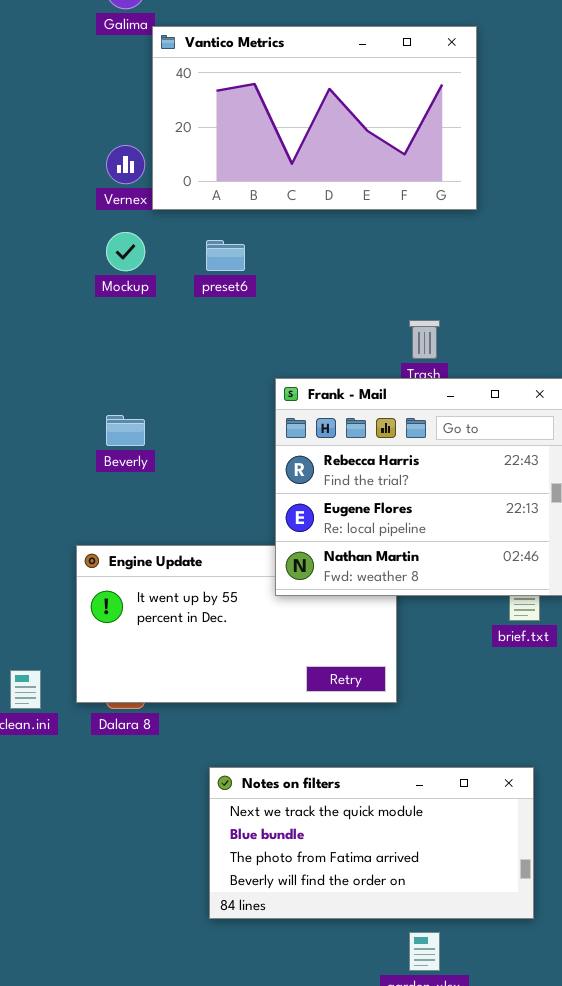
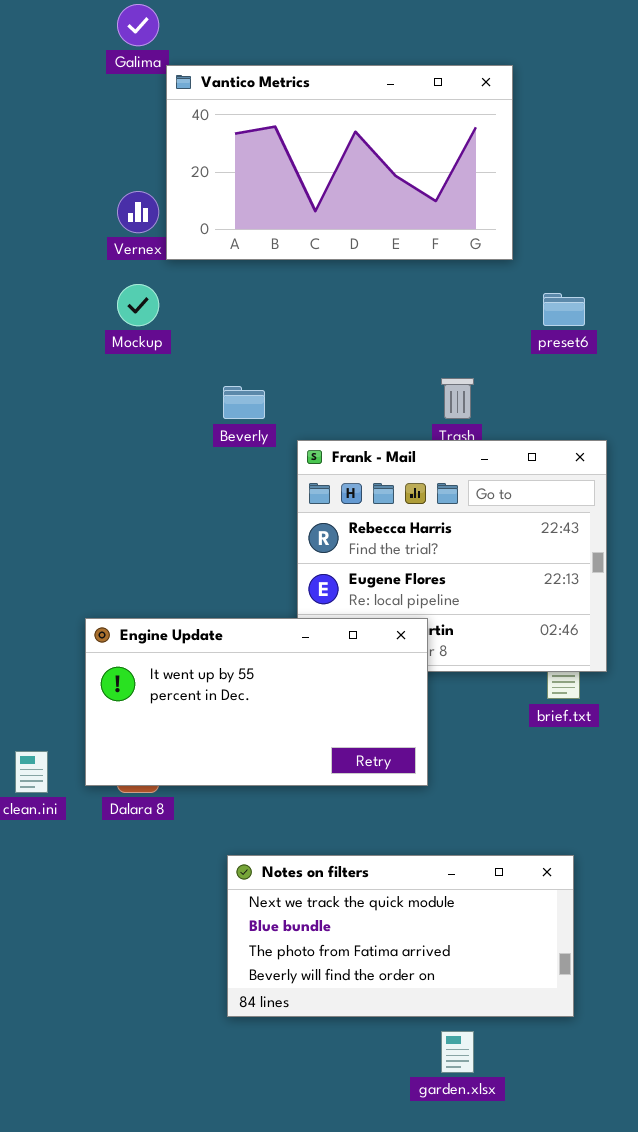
preset6: [206,240,245,271] -> [543,293,585,326], moved
Beverly: [106,415,145,446] -> [223,386,265,419], moved
Engine Update: [76,545,397,703] -> [85,618,428,786], raised

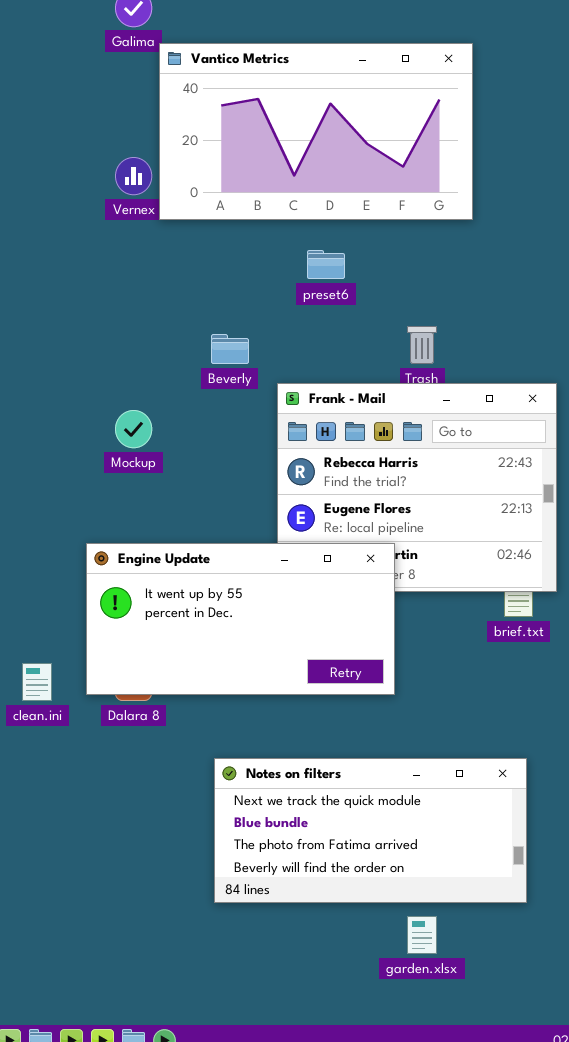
Mockup: [117,284,159,326] -> [115,410,152,448], moved
preset6: [543,293,585,326] -> [307,250,345,279], moved

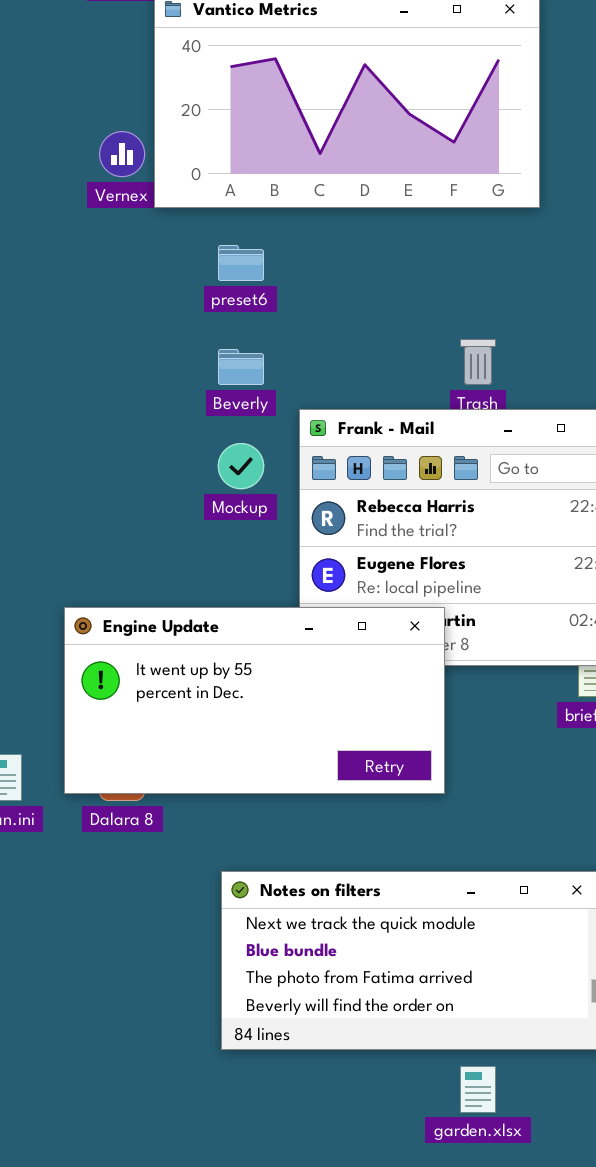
preset6: [307,250,345,279] -> [218,245,264,281], moved
Mockup: [115,410,152,448] -> [218,443,264,489], moved

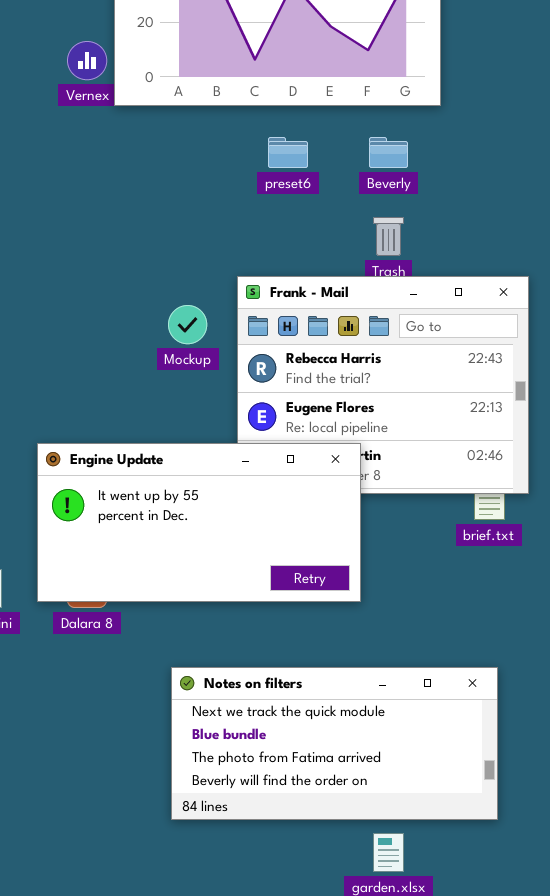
preset6: [218,245,264,281] -> [268,137,308,168], moved
Beverly: [218,349,264,385] -> [369,137,408,168], moved

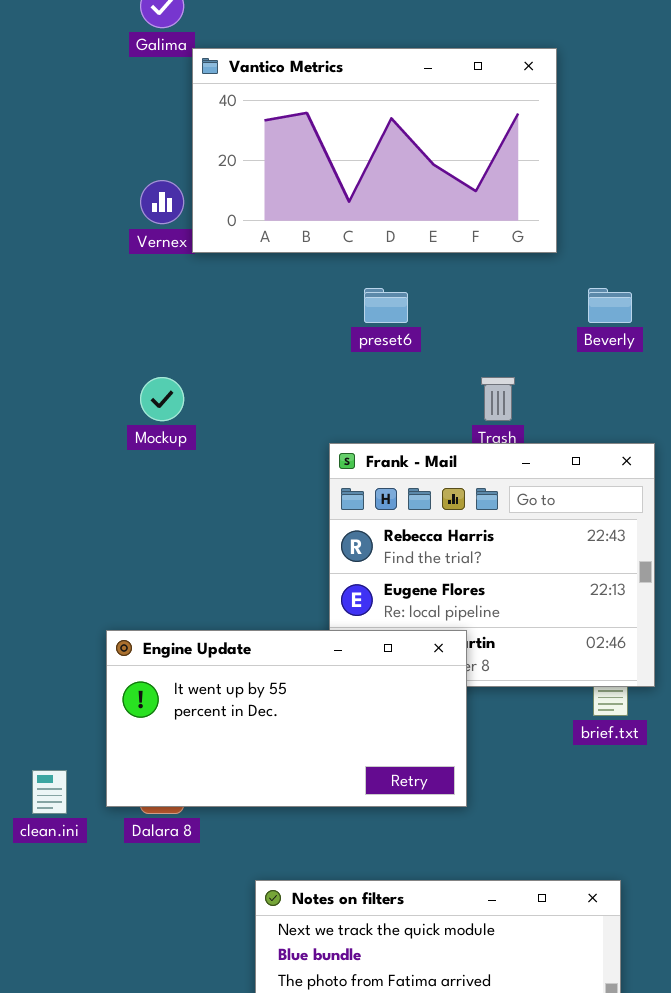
Beverly: [369,137,408,168] -> [588,288,632,323], moved
Mockup: [168,305,207,344] -> [140,377,184,421], moved

